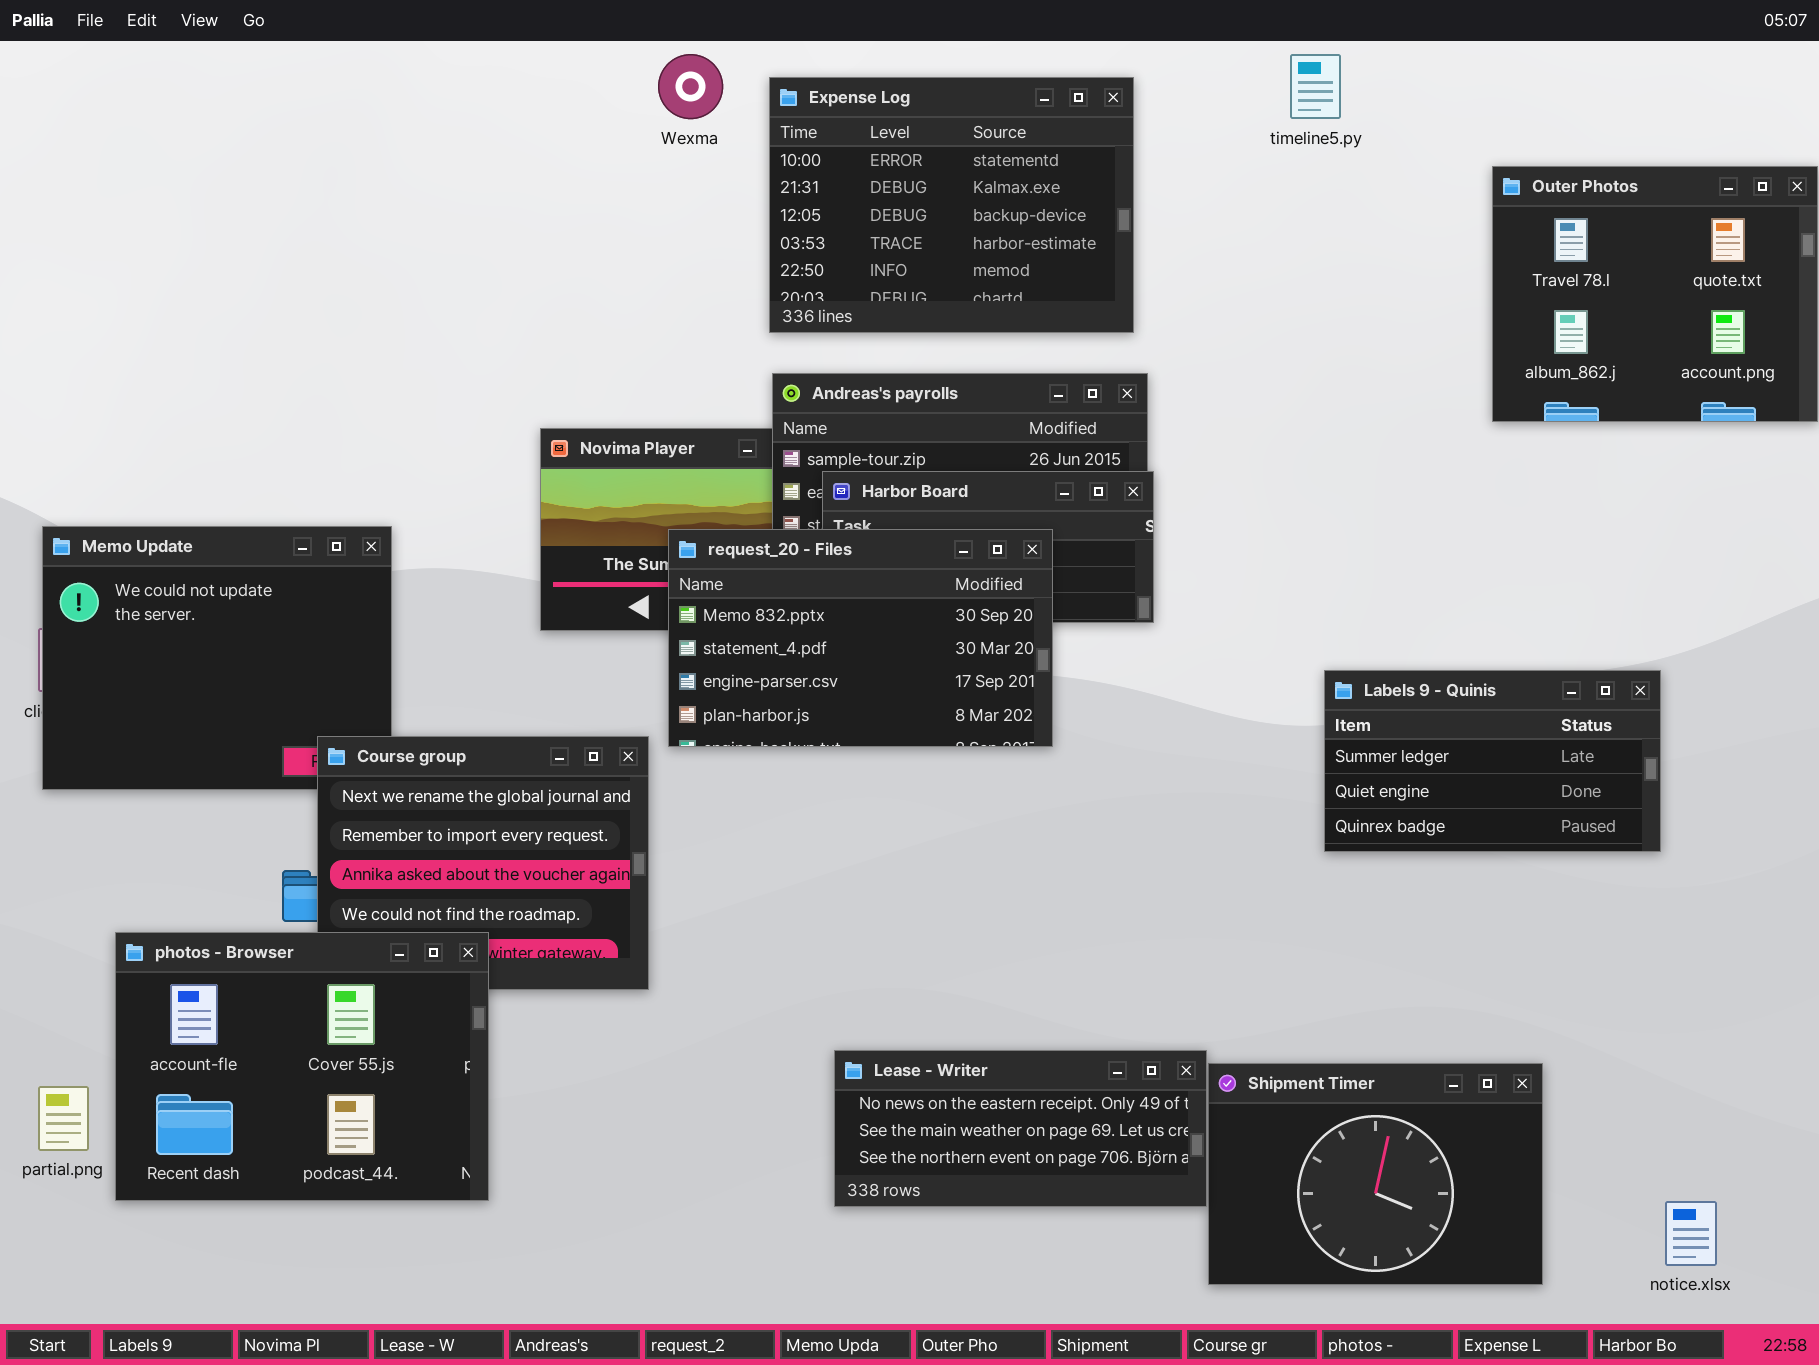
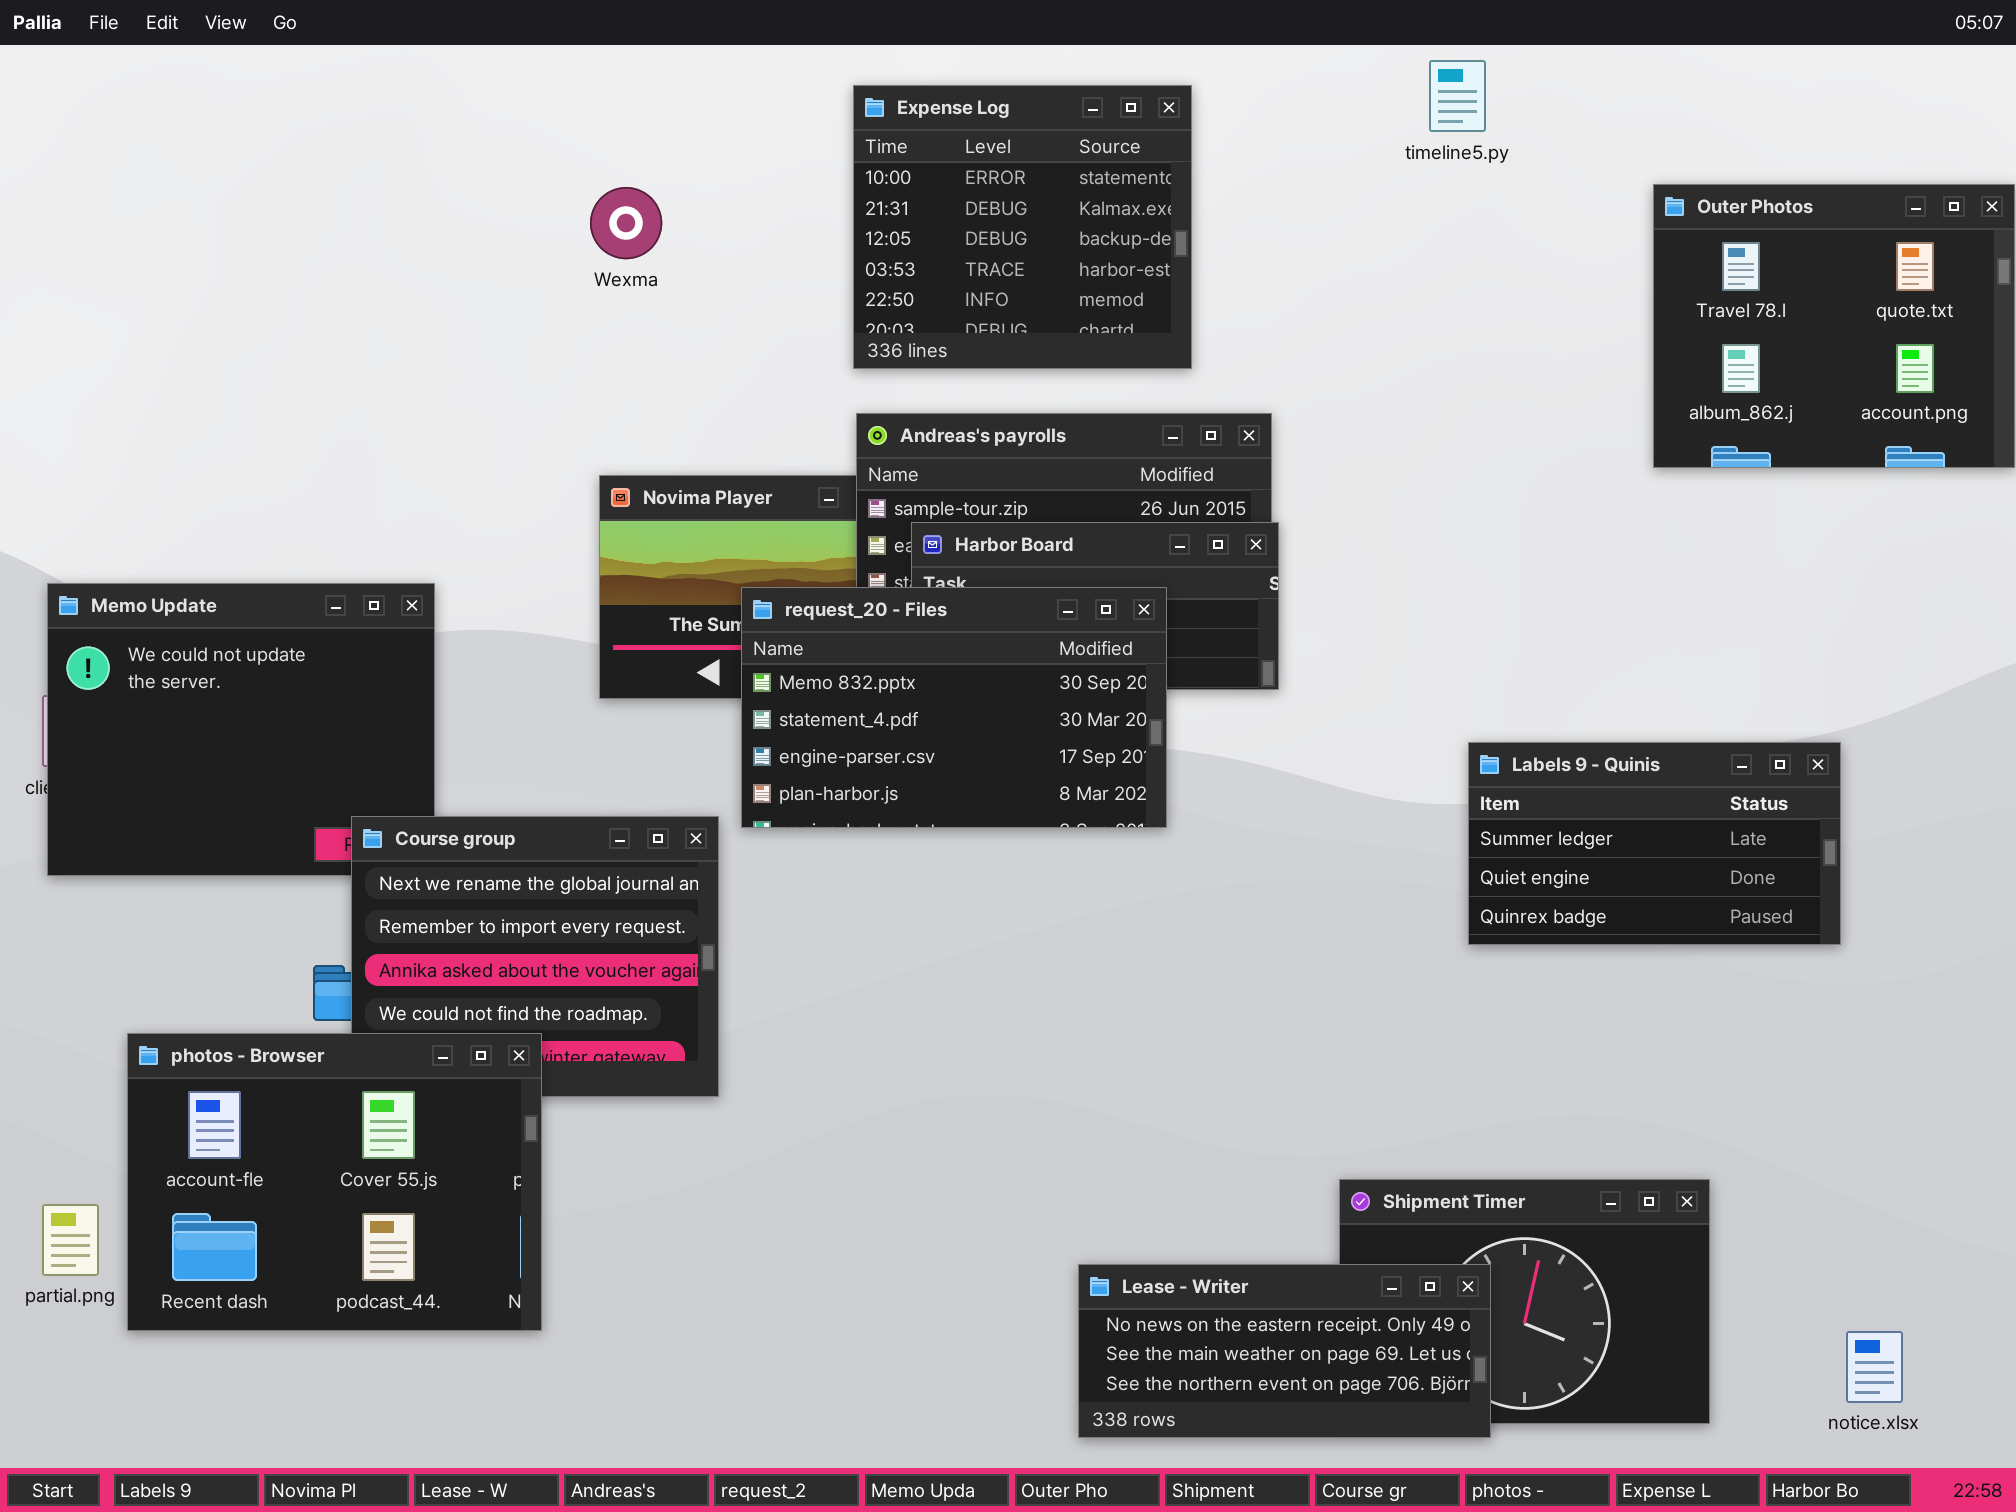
Wexma: [658,54,723,119] -> [590,187,662,259], moved
Expense Log: [769,77,1134,333] -> [853,85,1192,369], resized
Lease - Writer: [834,1050,1207,1207] -> [1078,1264,1491,1438], moved

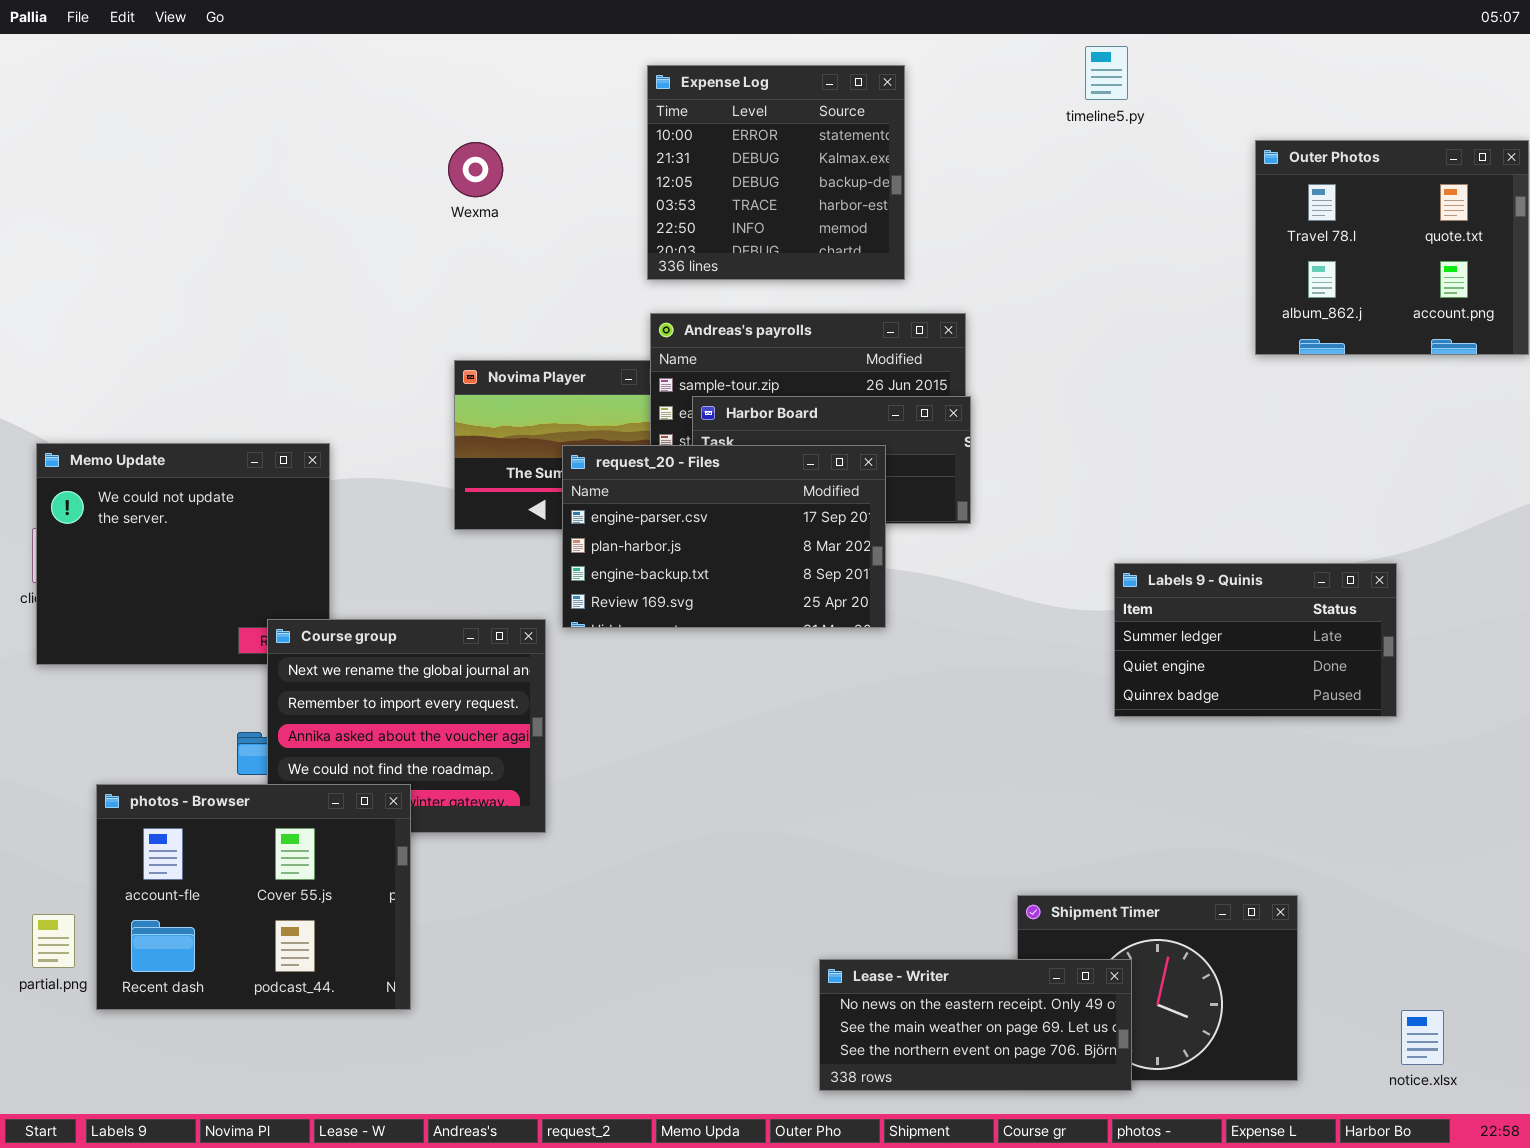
request_20 - Files: [741,587,1167,828] -> [562,445,886,628], scrolled down 2 rows

